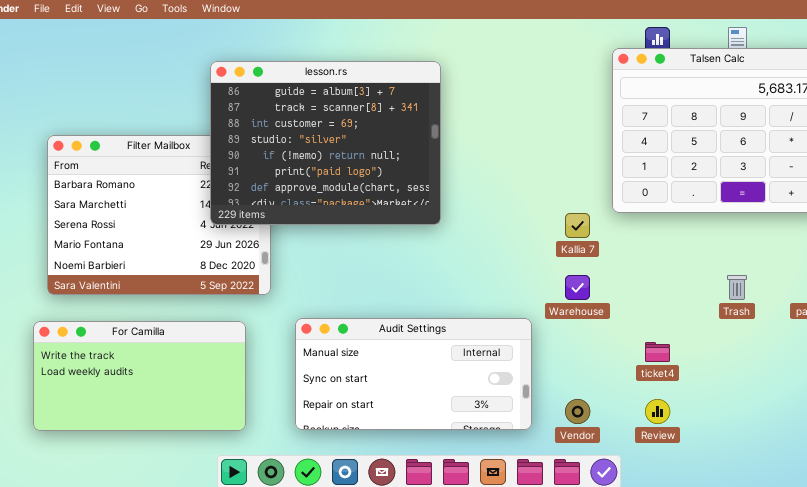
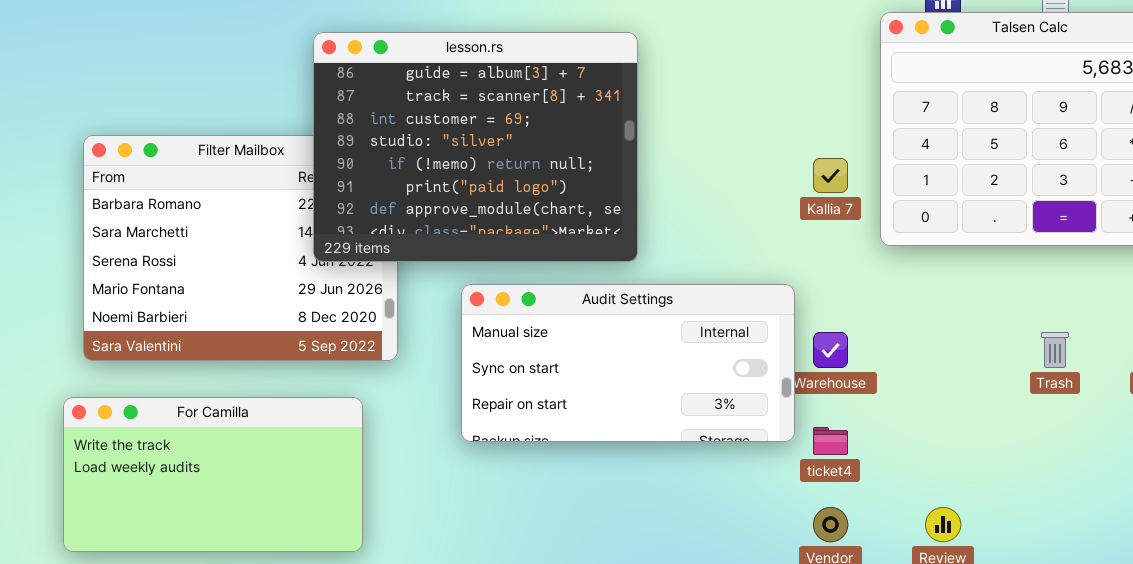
Kallia 7: [565,213,590,238] -> [813,158,848,193], moved
Audit Settings: [295,318,532,430] -> [461,284,795,442], moved
ticket4: [645,342,670,362] -> [813,427,848,455], moved

